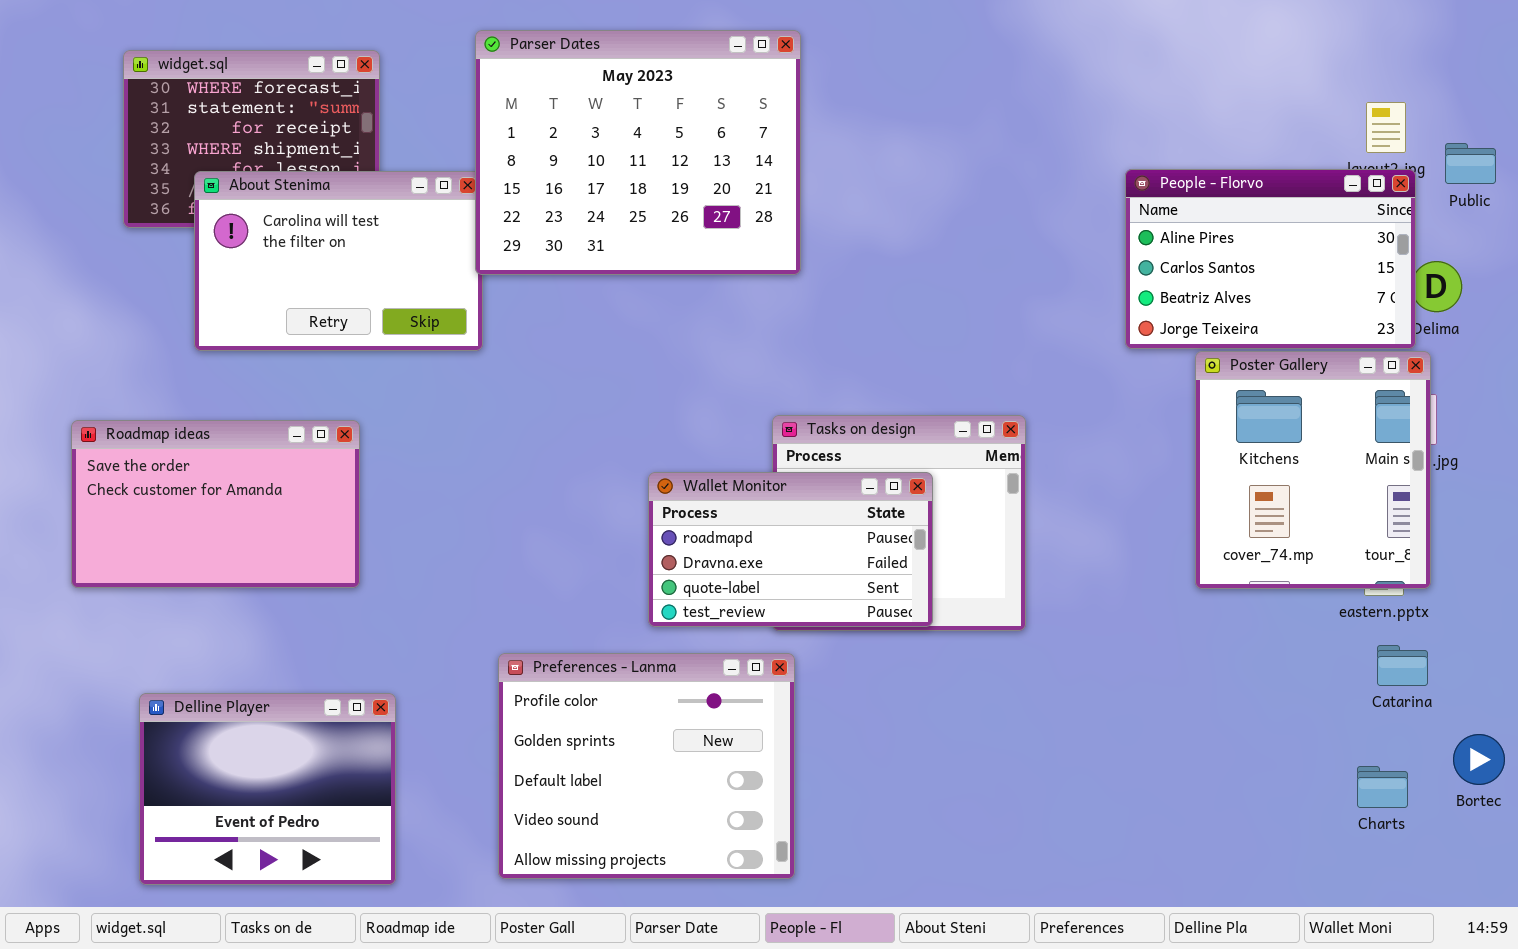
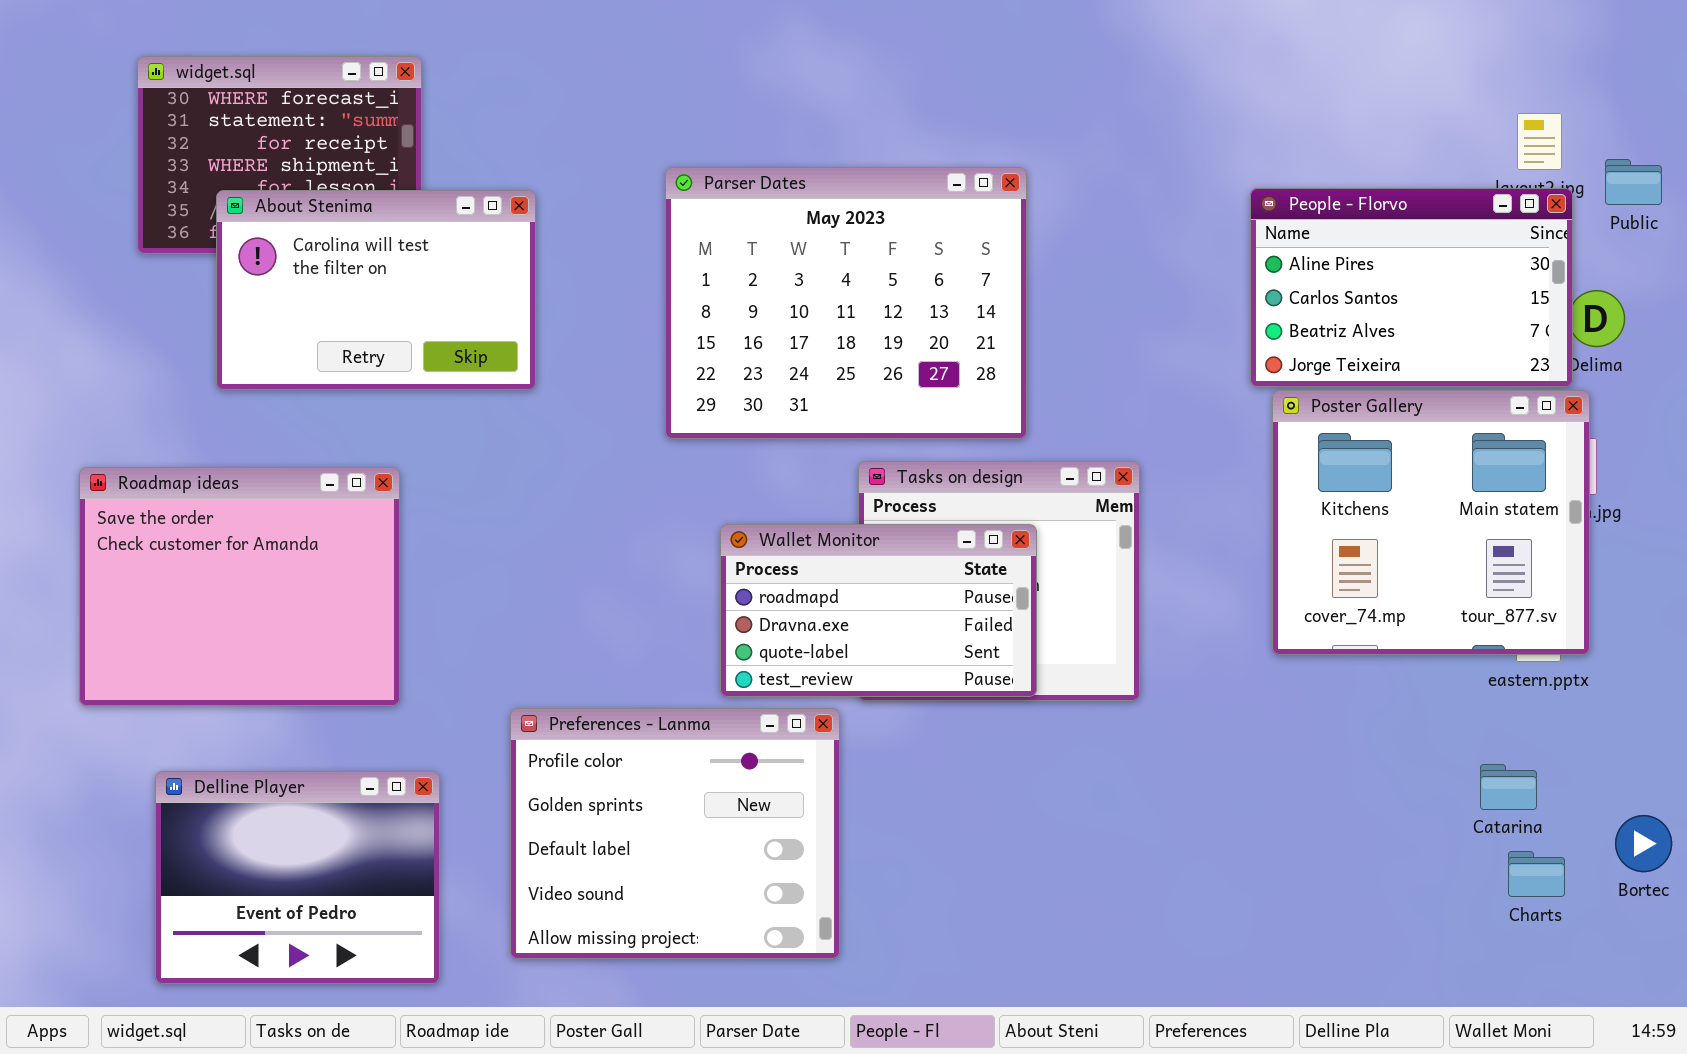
Parser Dates: [475,30,801,275] -> [665,167,1027,439], moved
Poster Gallery: [1195,351,1431,589] -> [1272,390,1590,655], resized
Roadmap ideas: [71,420,360,588] -> [79,467,400,706], resized
Catarina: [1377,645,1428,686] -> [1480,764,1537,810], moved
Preferences - Lanma: [498,653,795,879] -> [510,708,840,959], moved

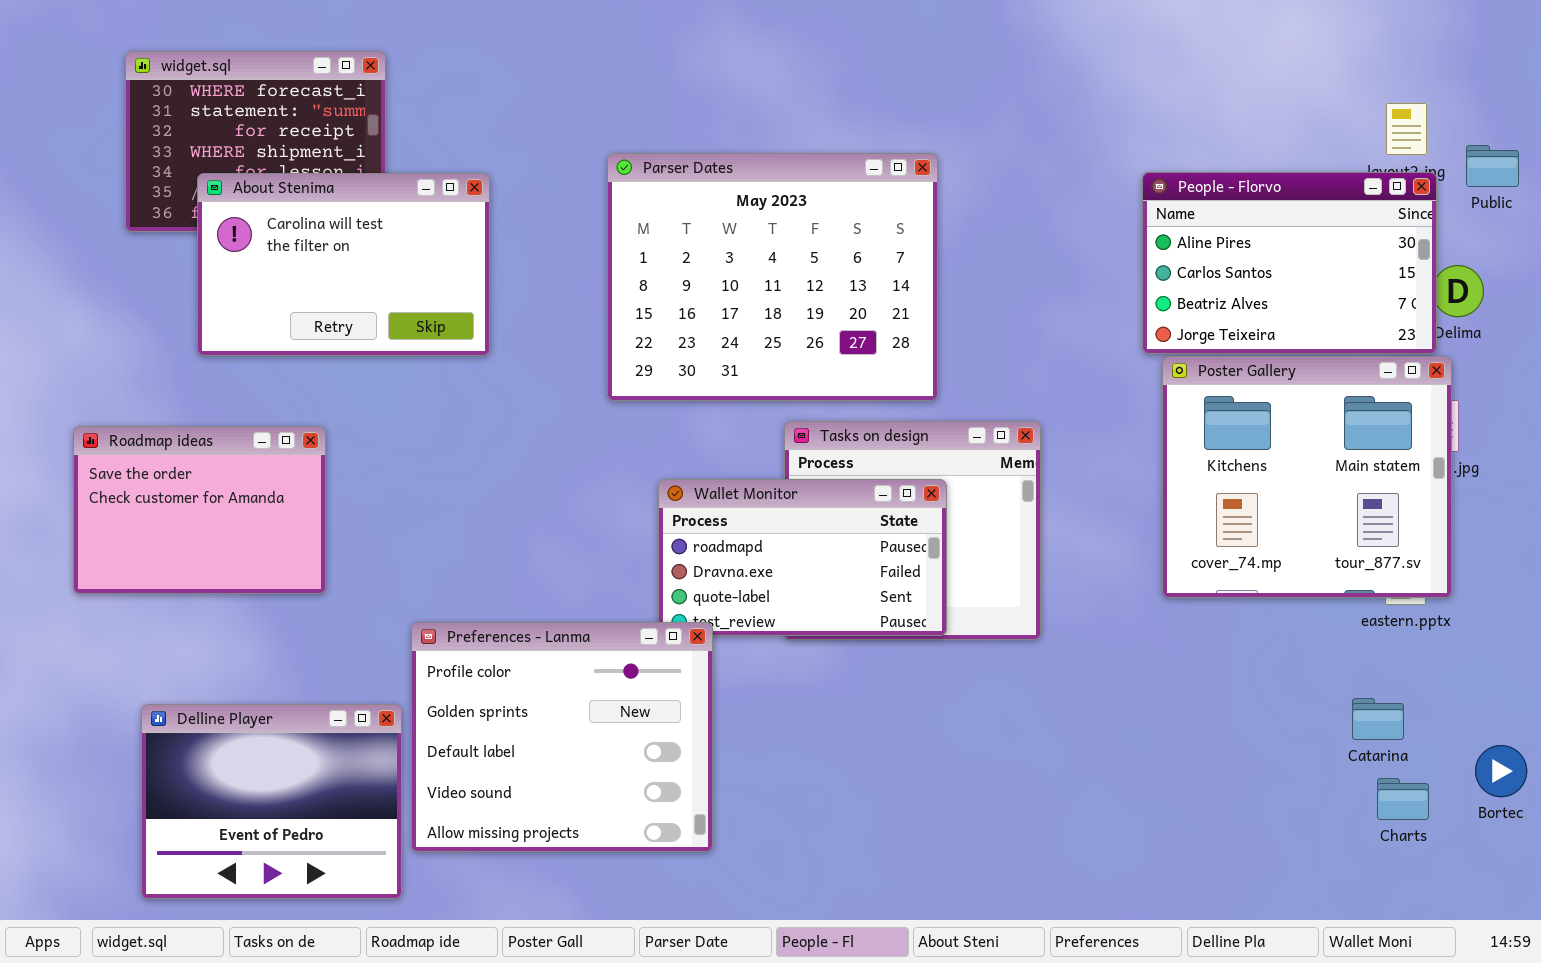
Roadmap ideas: [79,467,400,706] -> [73,426,326,594], resized
Preferences - Lanma: [510,708,840,959] -> [411,622,713,852], moved

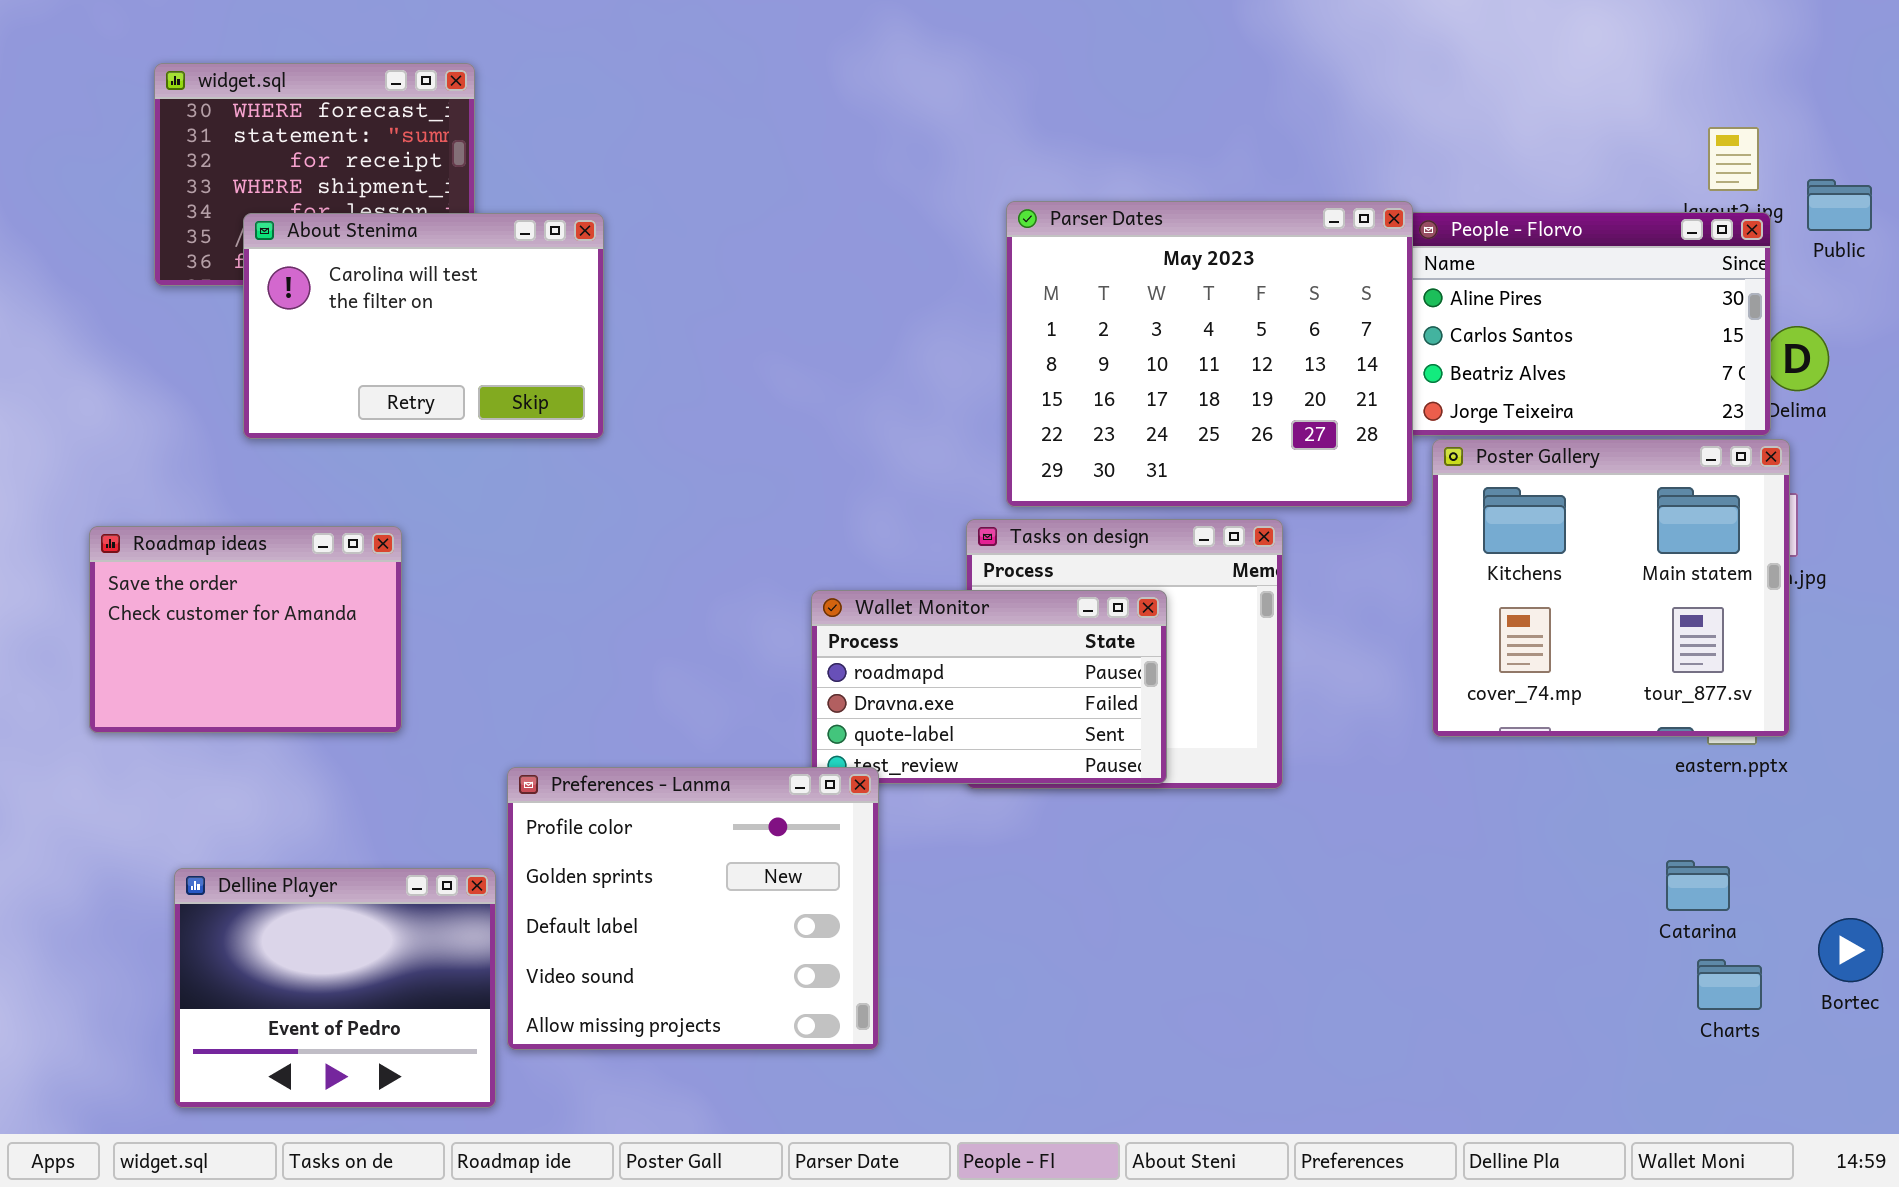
Parser Dates: [607,153,938,401] -> [1006,201,1413,507], moved

